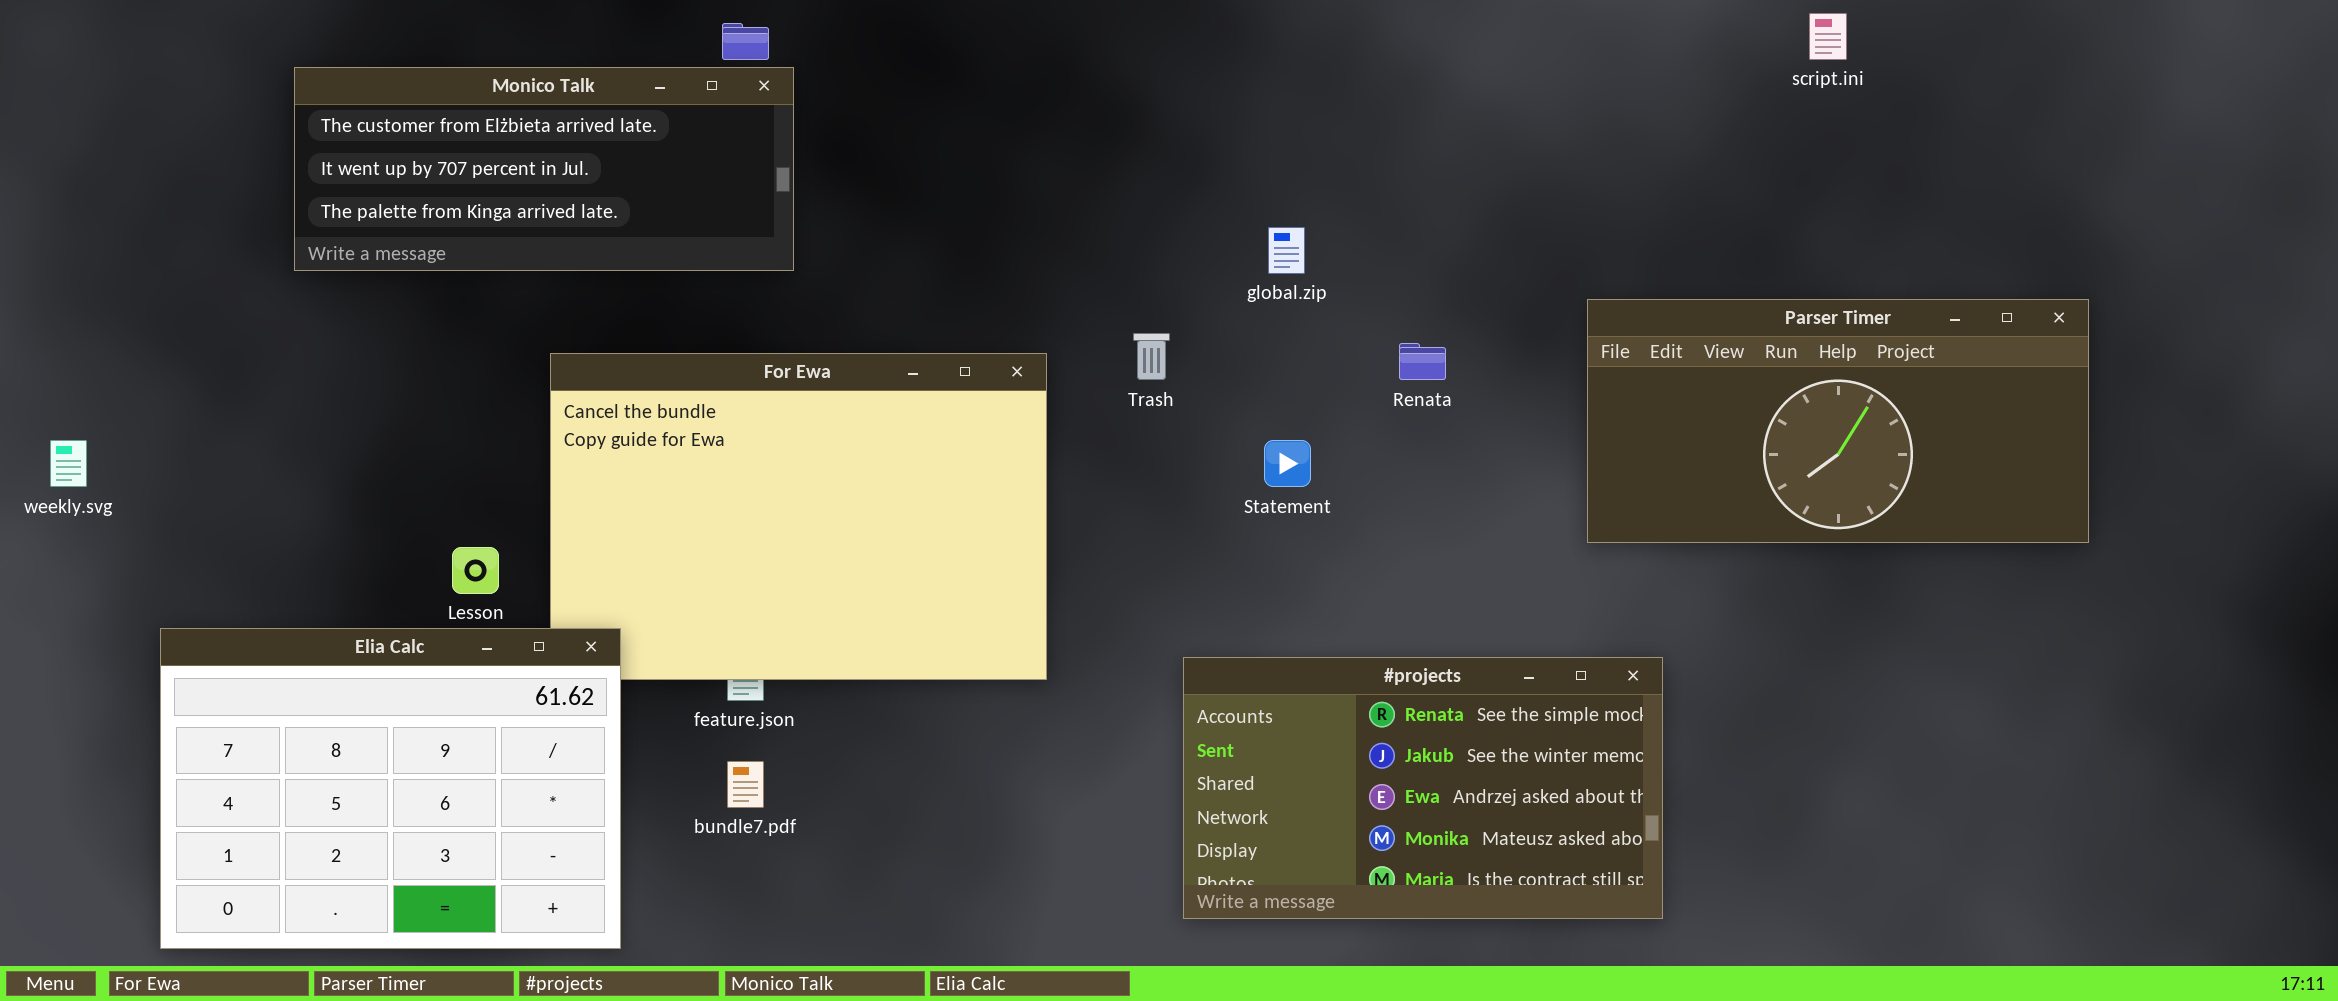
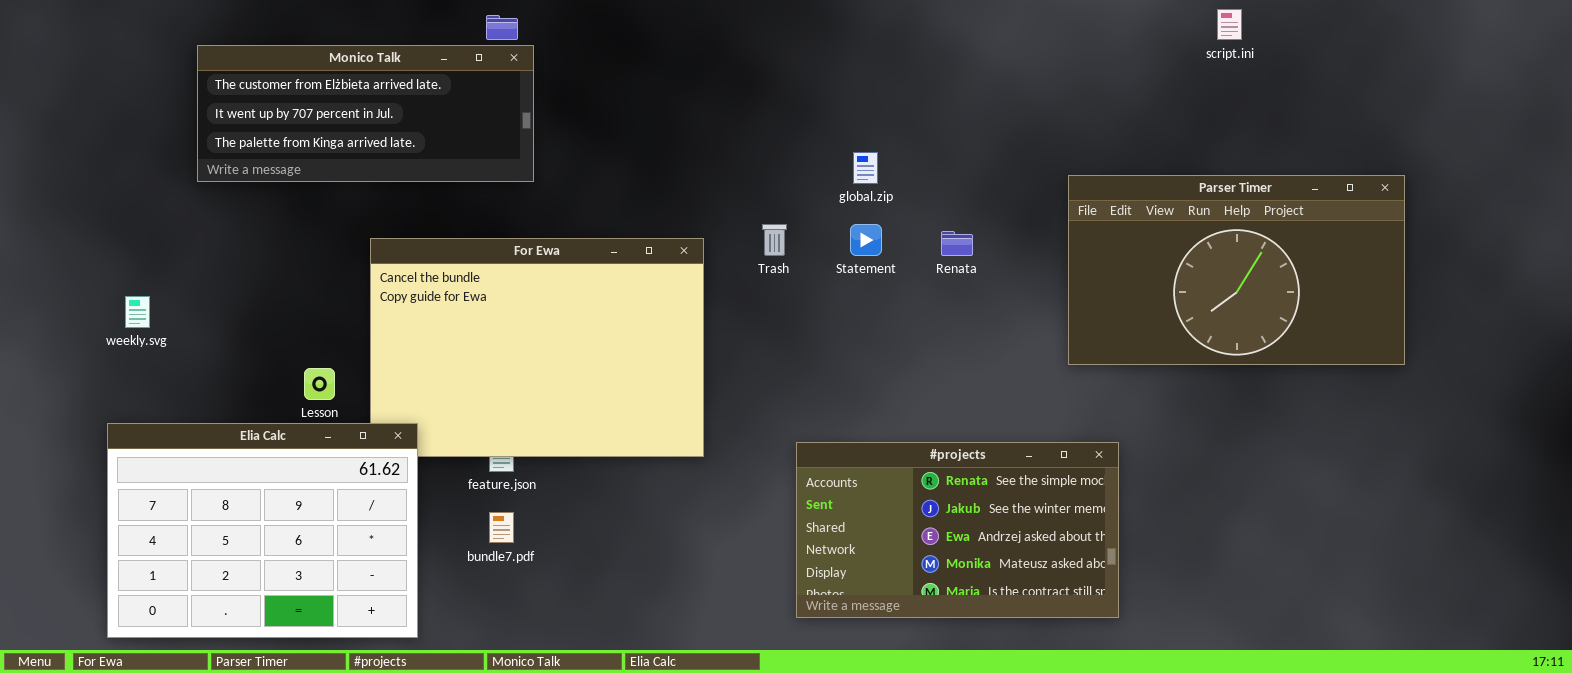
Parser Timer: [1587,299,2089,543] -> [1068,175,1405,365], resized
weekly.svg: [50,440,87,487] -> [125,296,150,328], moved
Statement: [1264,440,1311,487] -> [850,224,882,256], moved

